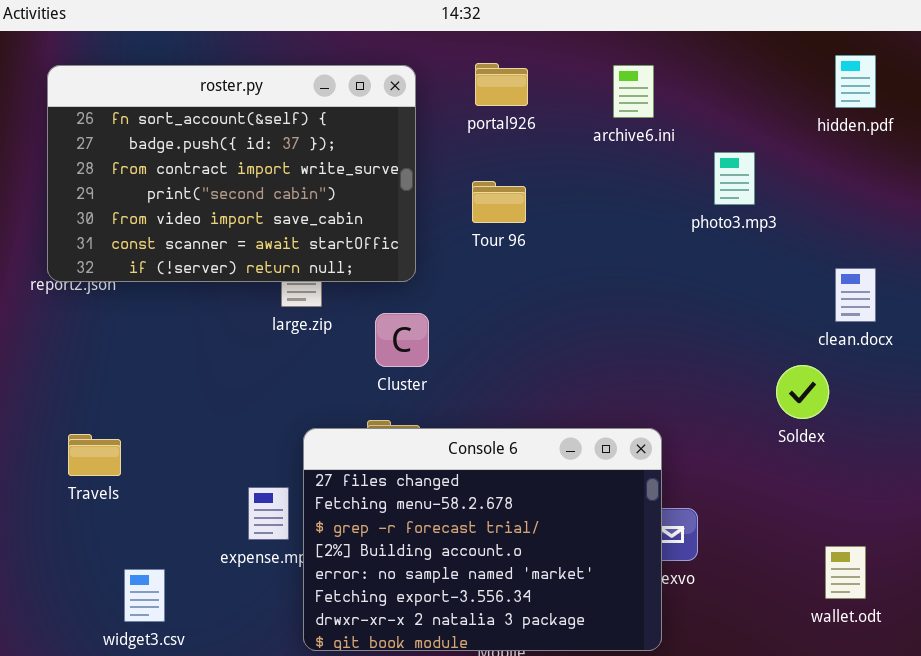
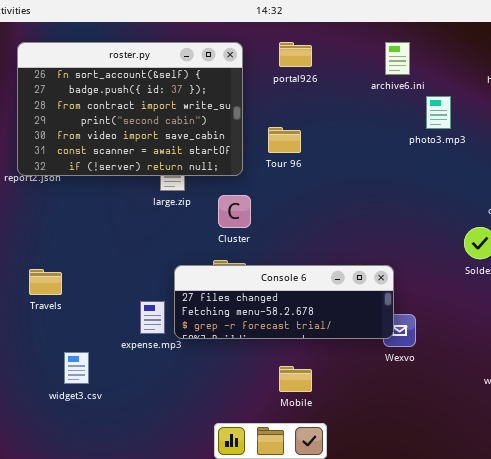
archive6.ini: [613,65,654,118] -> [385,42,410,75], moved
Tour 96: [472,181,526,223] -> [268,127,301,153], moved
Console 6: [303,428,662,651] -> [174,265,394,339], resized

